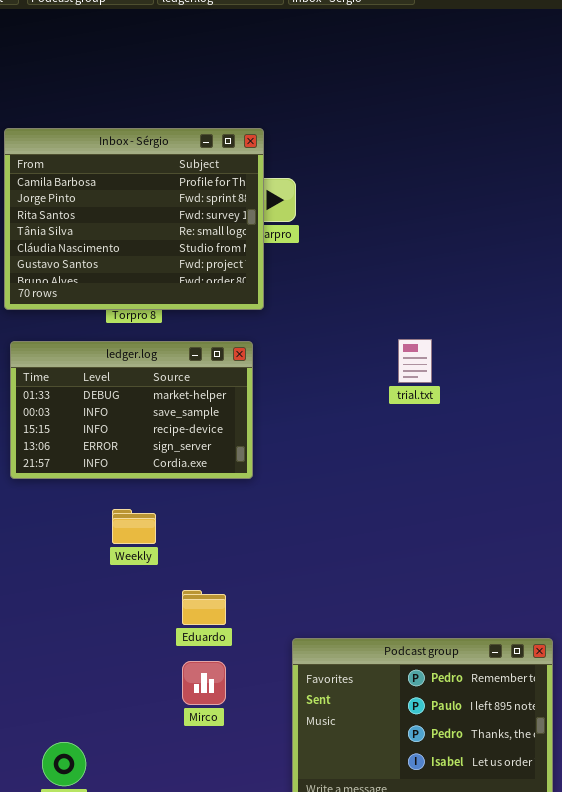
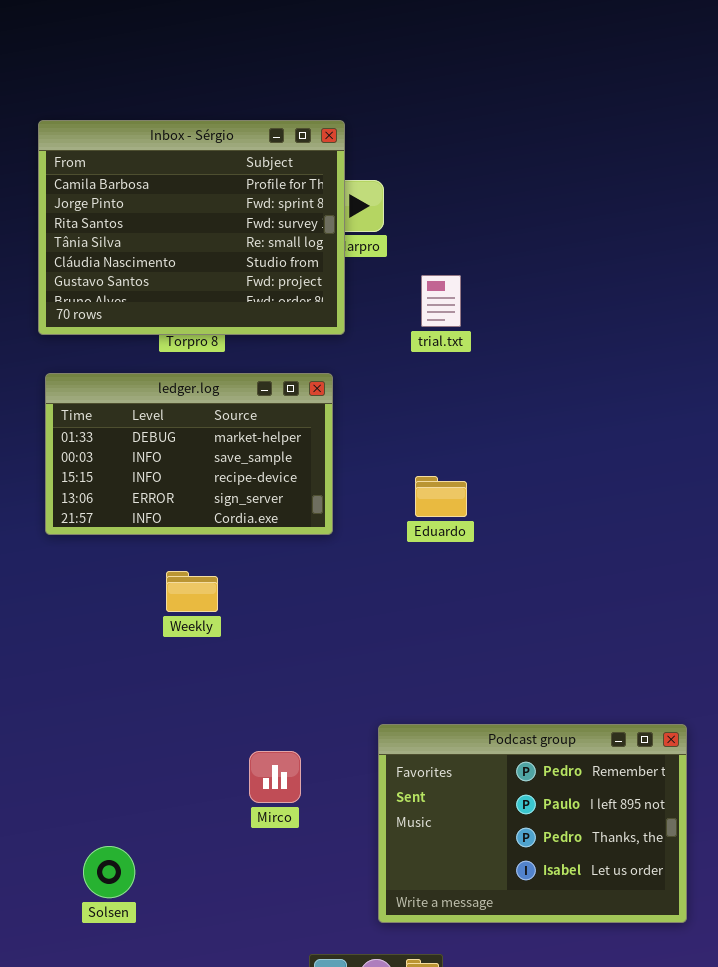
trial.txt: [398,339,432,383] -> [421,275,461,327], moved
Eduardo: [182,590,226,625] -> [415,476,467,517], moved

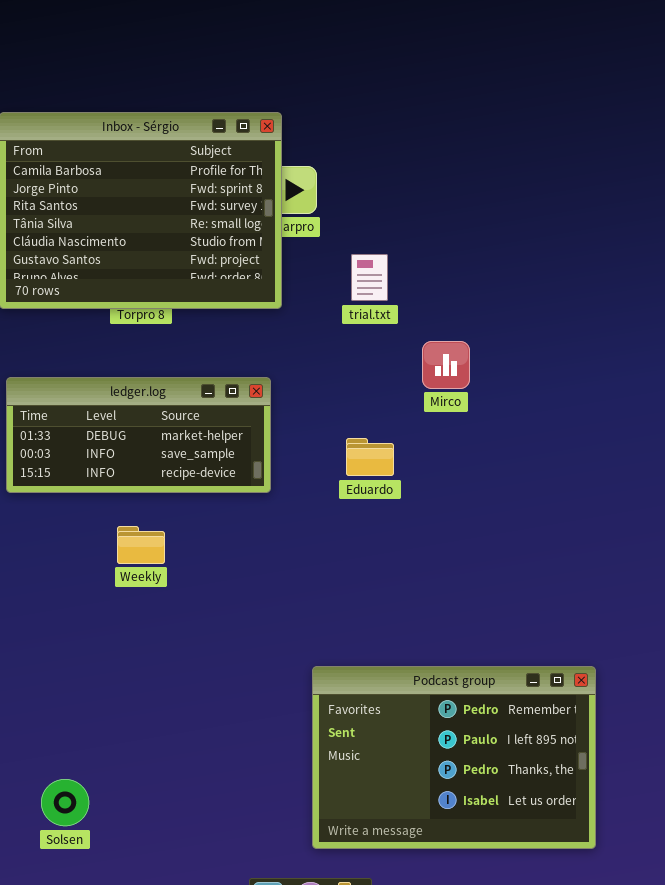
ledger.log: [45,373,333,535] -> [6,377,271,493], resized
Mirco: [249,751,301,803] -> [422,341,470,389], moved

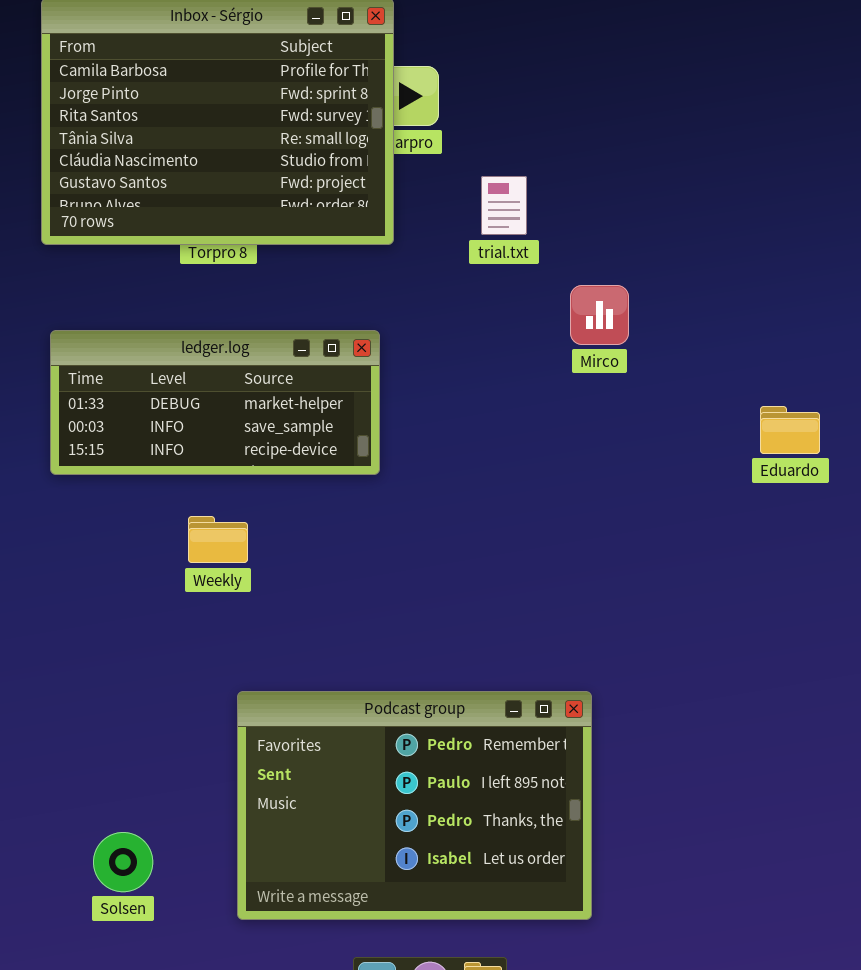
Eduardo: [346,438,394,476] -> [760,406,820,454], moved
Podcast group: [312,666,596,849] -> [237,691,592,920], moved

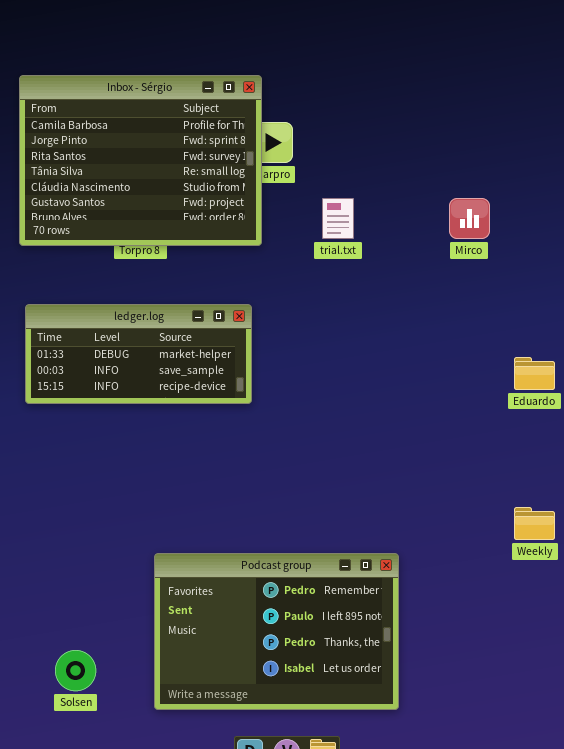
Mirco: [570,285,629,345] -> [449,198,490,239], moved
Weekly: [188,516,248,563] -> [514,507,555,540], moved

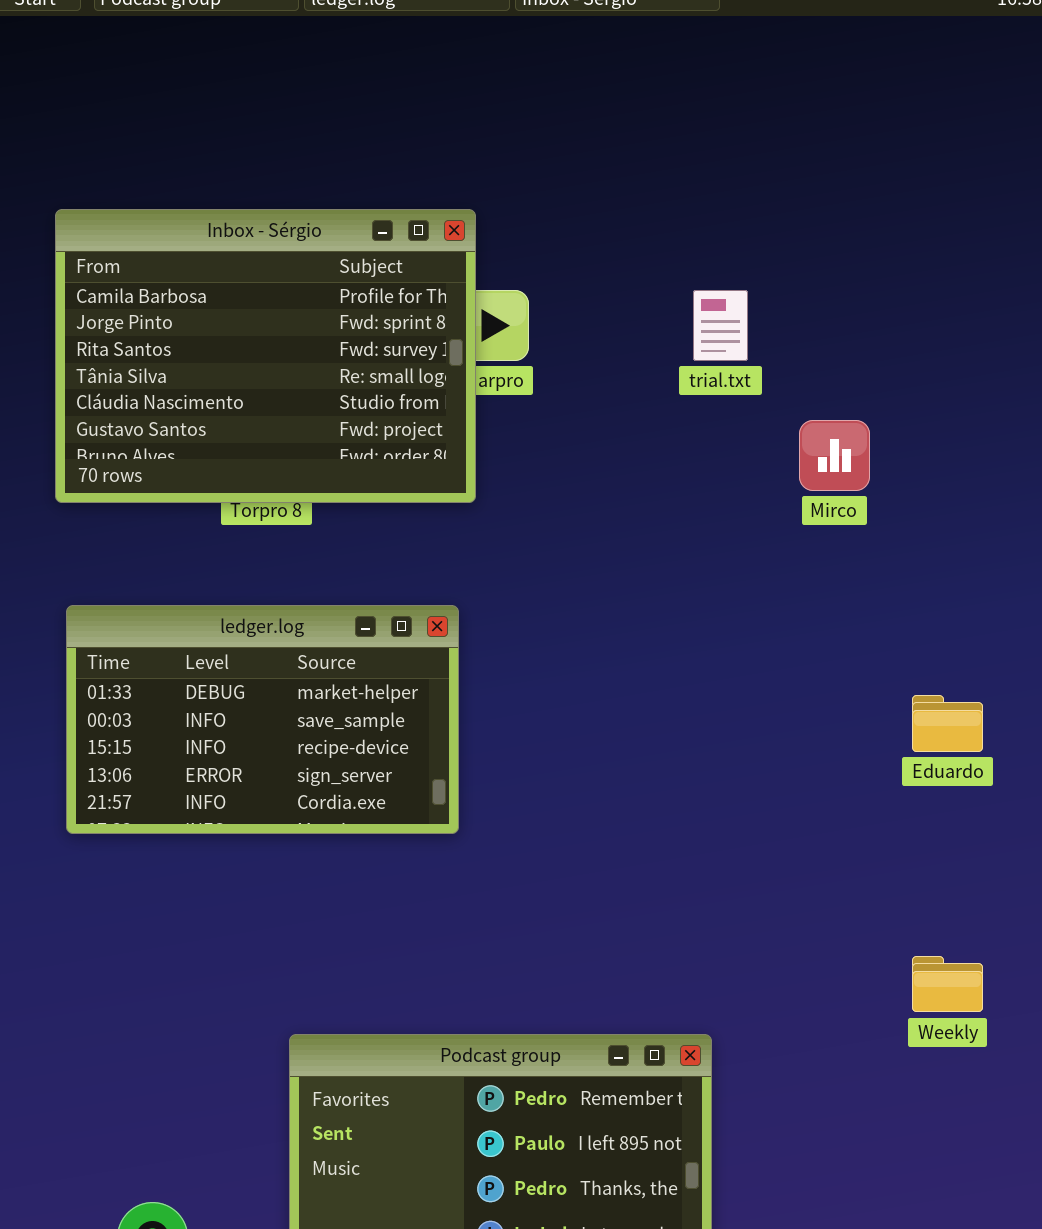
trial.txt: [322,198,354,239] -> [693,290,748,361], moved
ledger.log: [25,304,252,404] -> [66,605,459,834], resized

